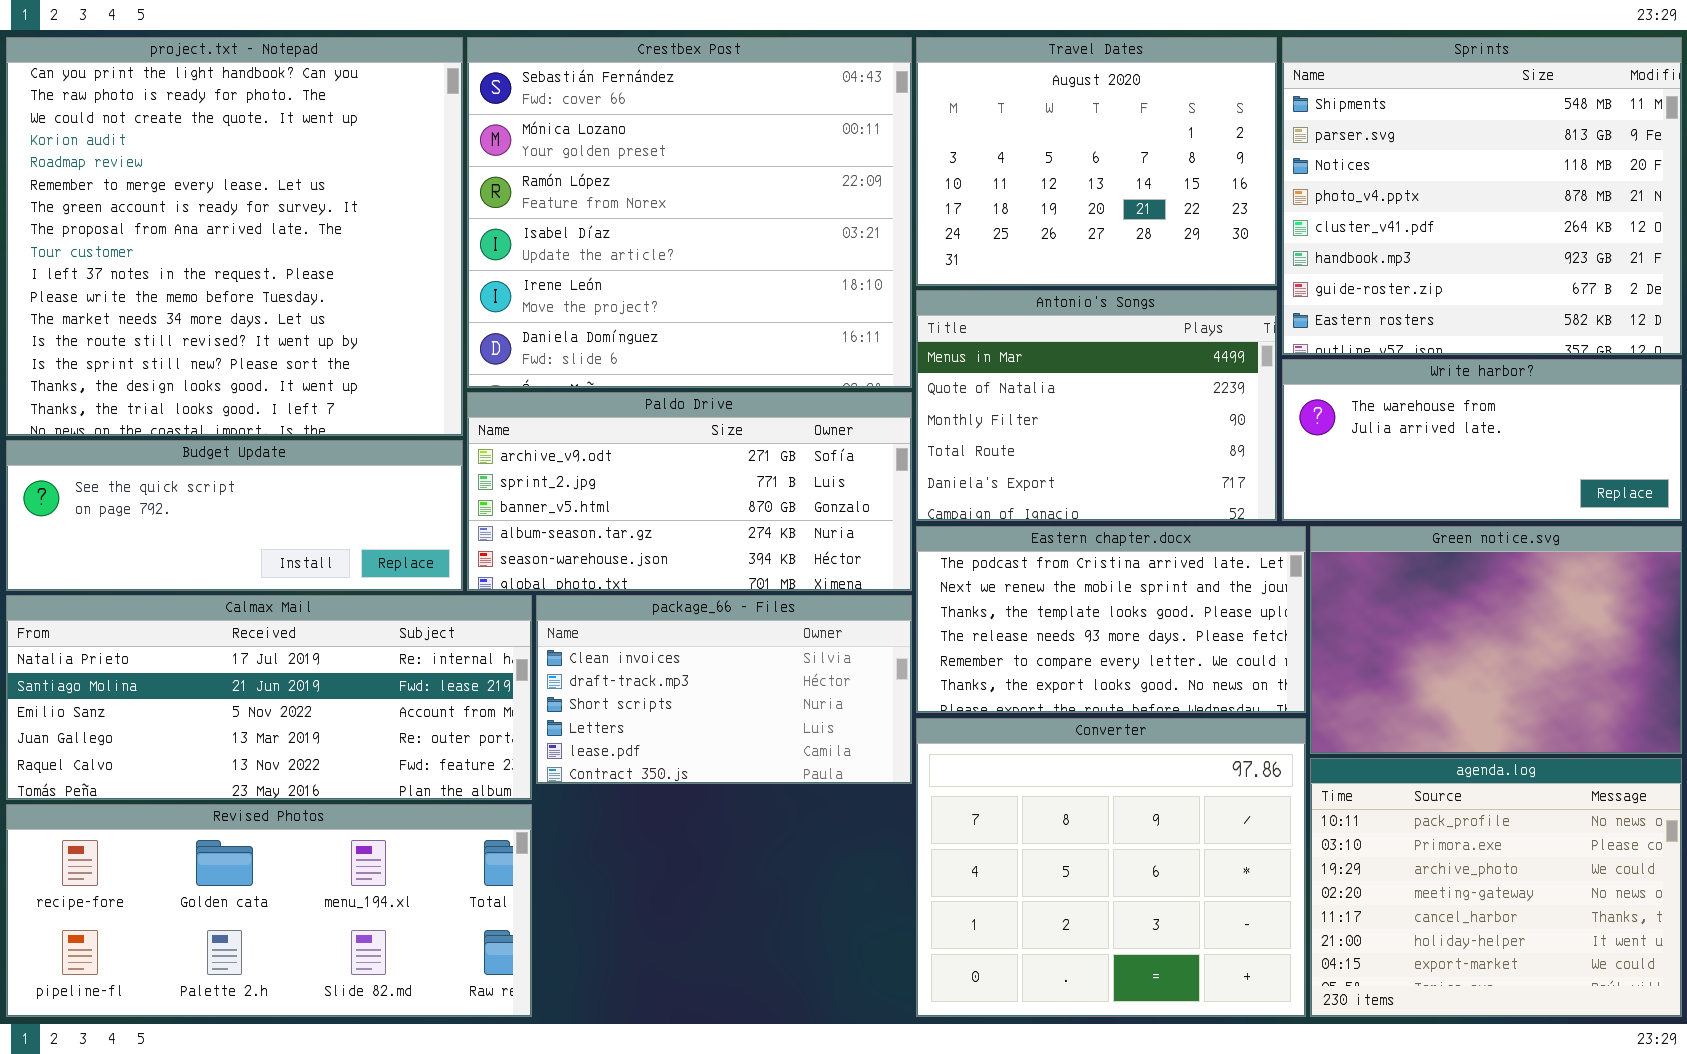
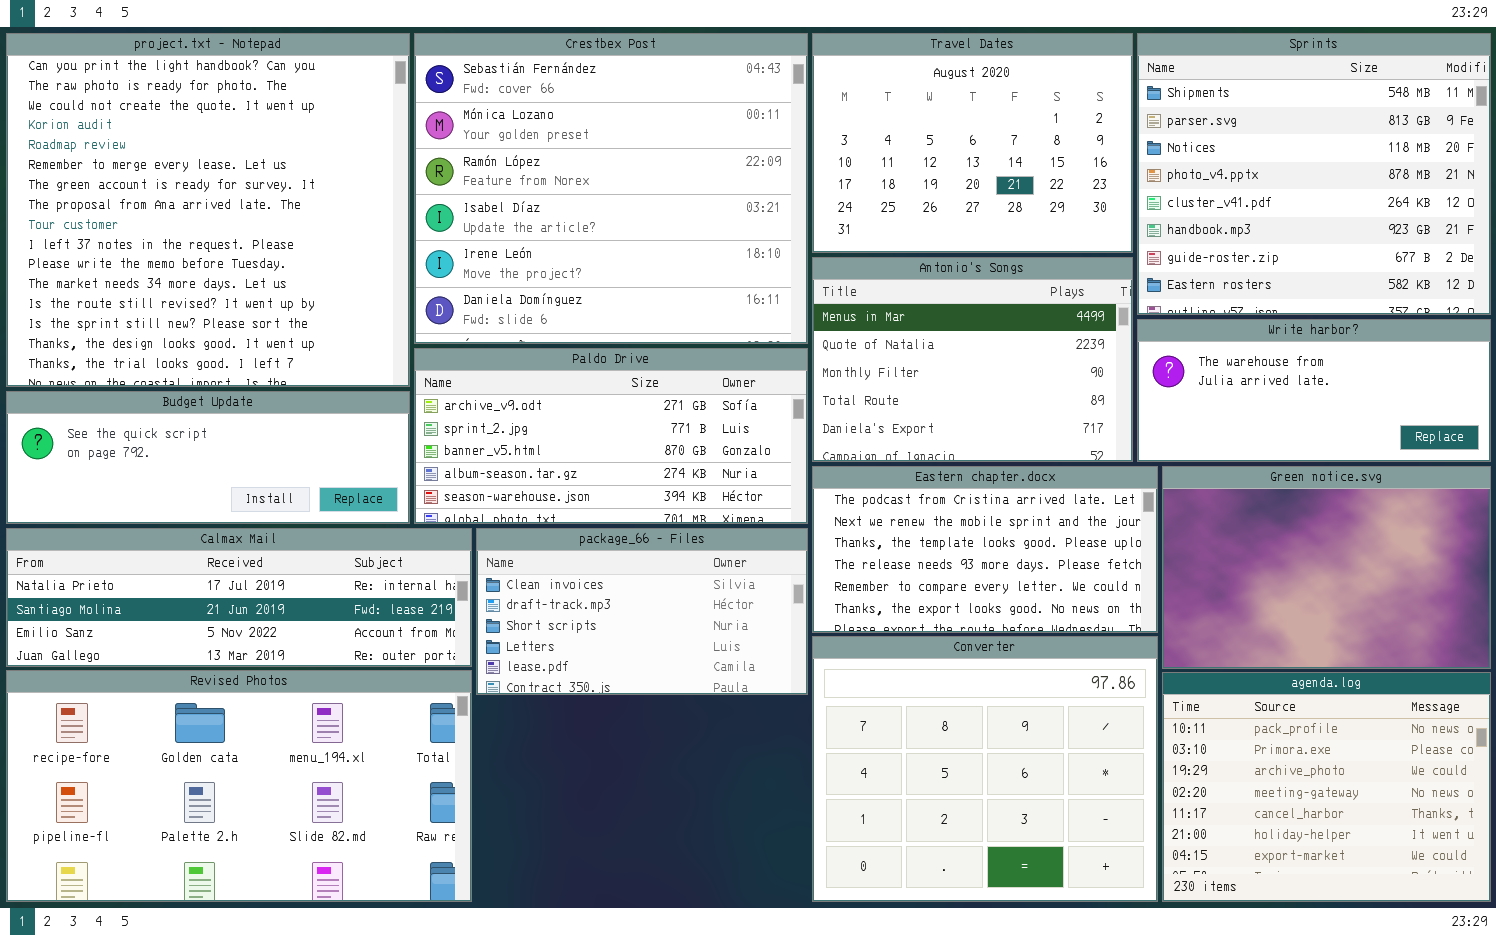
Calmax Mail: [6,595,532,800] -> [6,528,472,667], resized
Revised Photos: [6,804,532,1017] -> [6,670,472,902], resized

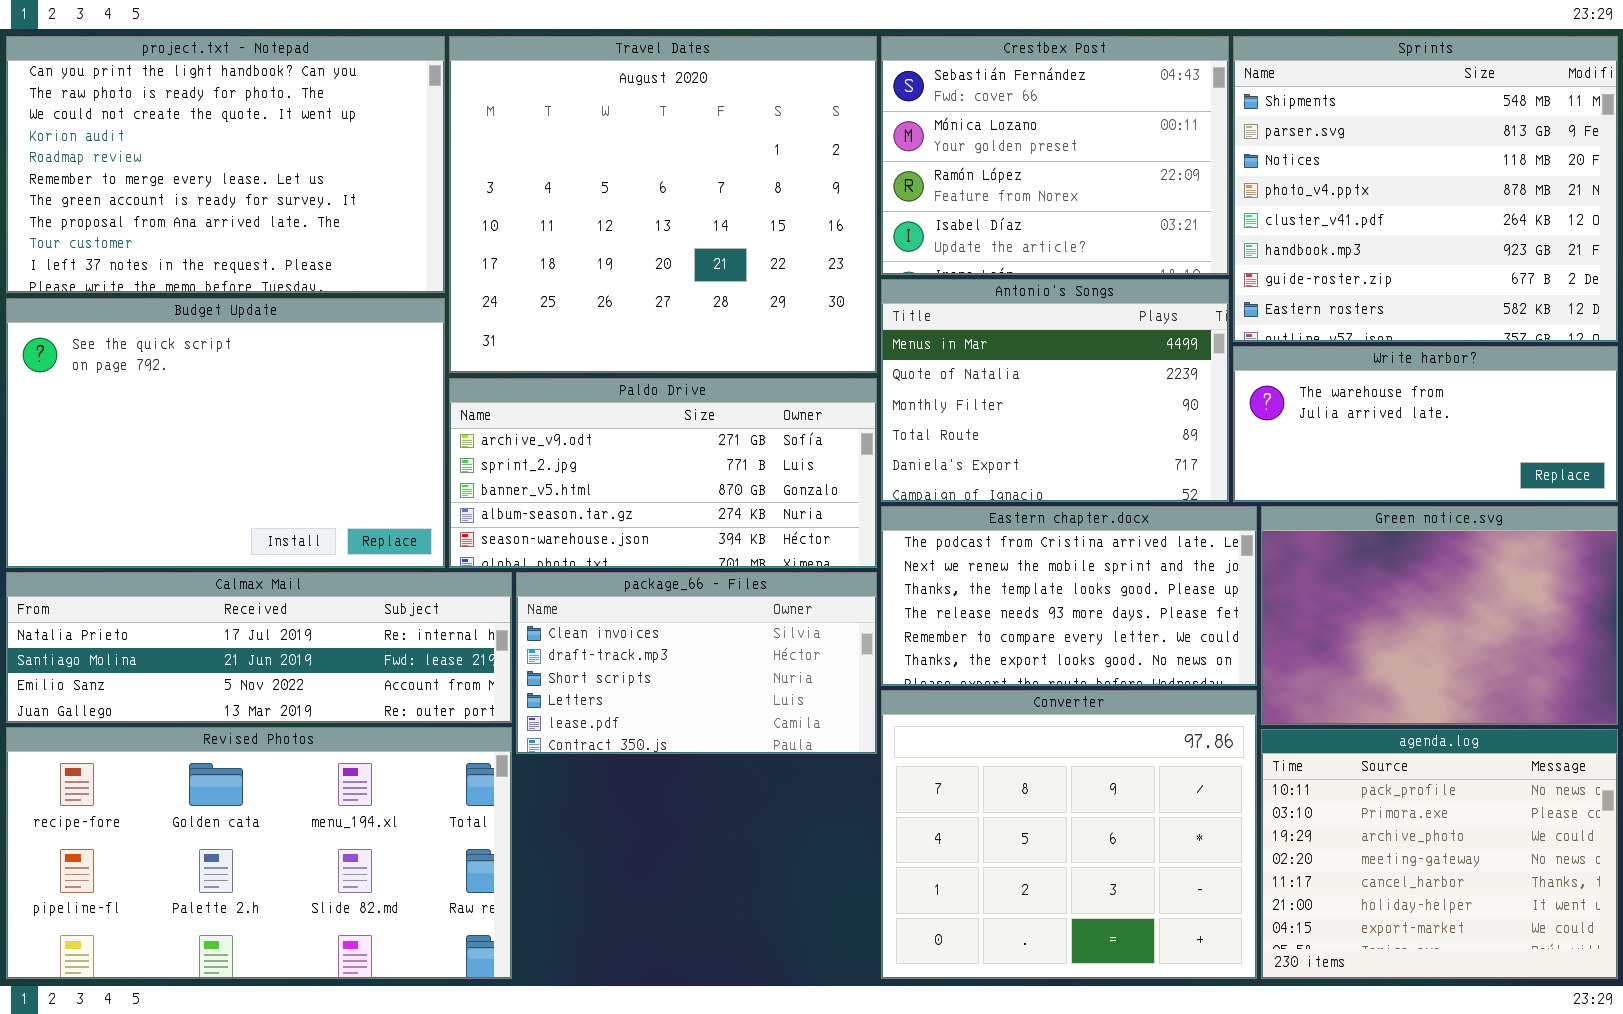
project.txt - Notepad: [6,33,410,387] -> [6,36,445,293], resized
Crestbex Post: [414,33,808,344] -> [881,36,1229,275], moved, resized
Travel Dates: [812,33,1133,253] -> [449,36,877,373], moved, resized
Budget Update: [6,391,410,524] -> [6,298,445,568], resized

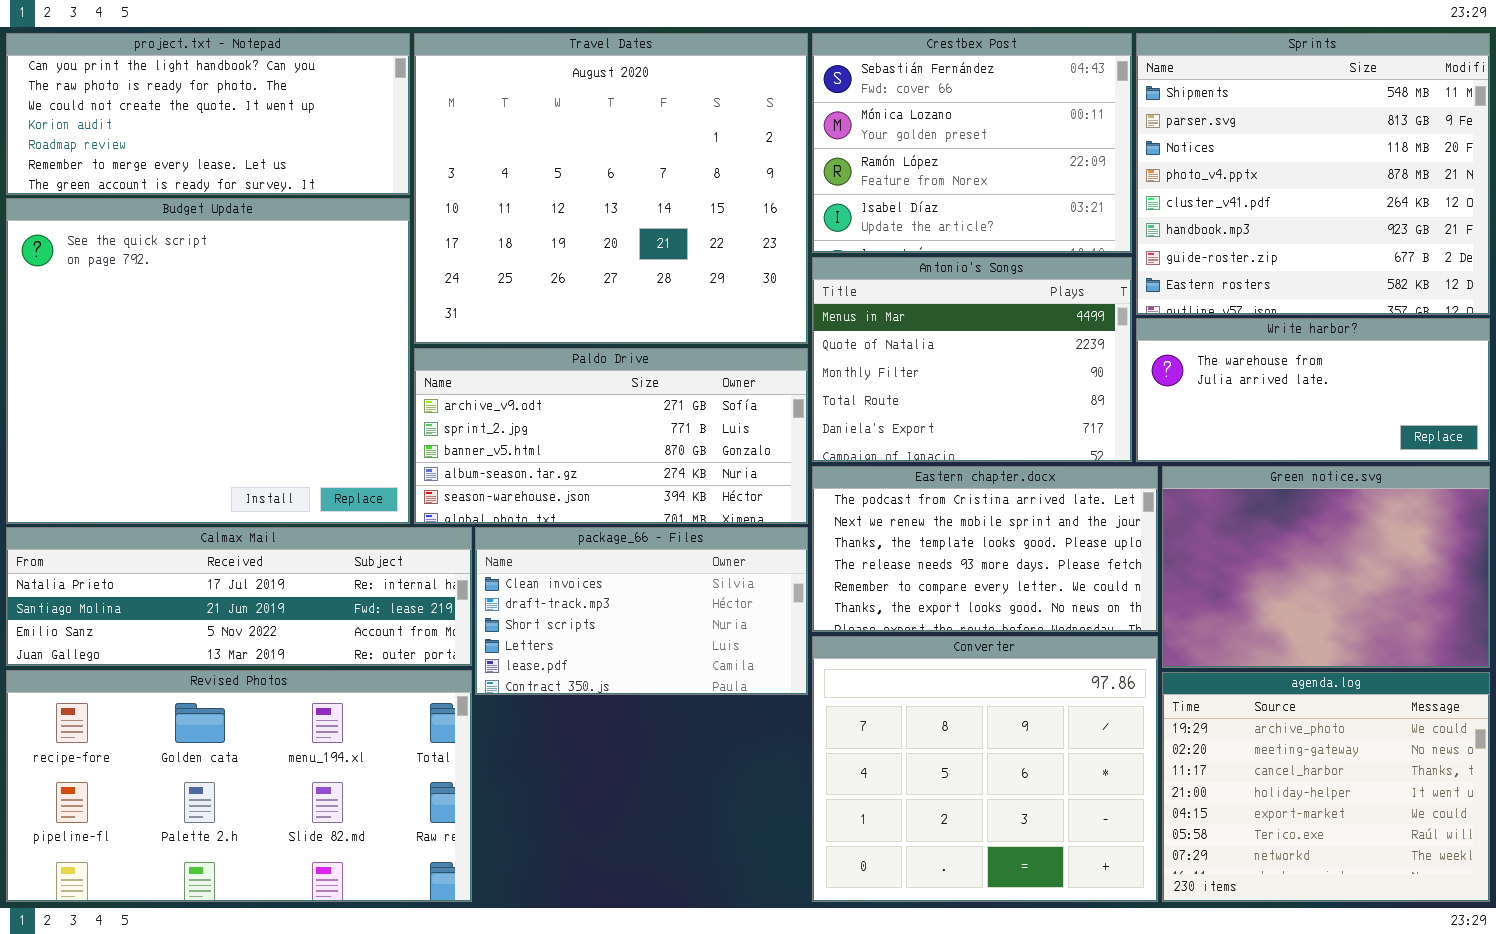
project.txt - Notepad: [6,36,445,293] -> [6,33,410,195], resized
Budget Update: [6,298,445,568] -> [6,198,410,524], resized
agenda.log: [1261,729,1618,979] -> [1162,672,1490,902], scrolled down 2 rows

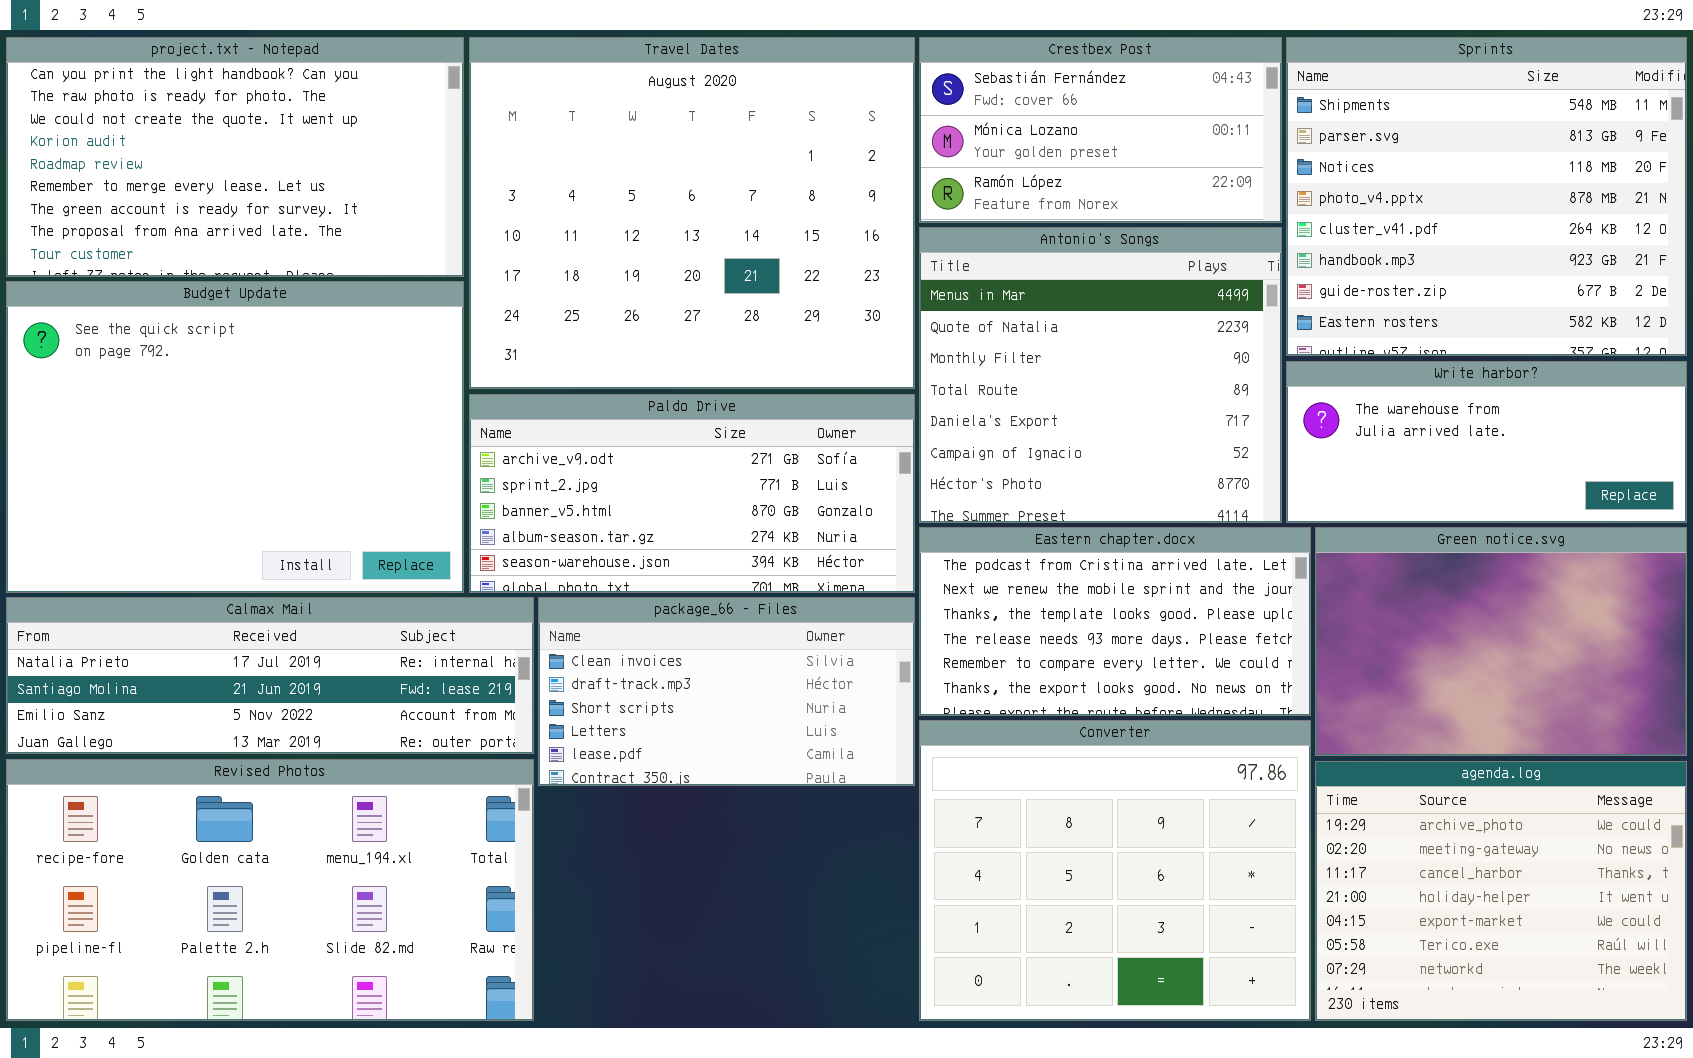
project.txt - Notepad: [6,33,410,195] -> [6,37,464,277], resized
Crestbex Post: [812,33,1132,253] -> [919,37,1282,223], resized
Budget Update: [6,198,410,524] -> [6,281,464,593], resized
Antonio's Songs: [812,257,1132,462] -> [919,227,1282,523], resized

